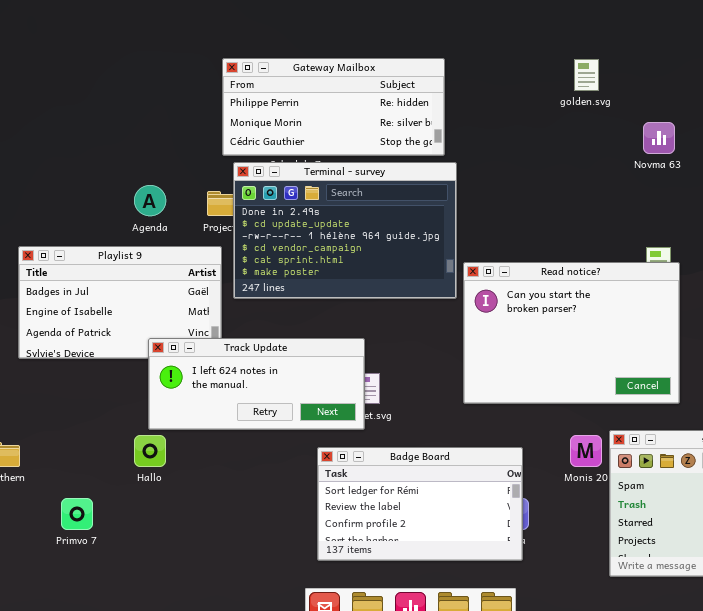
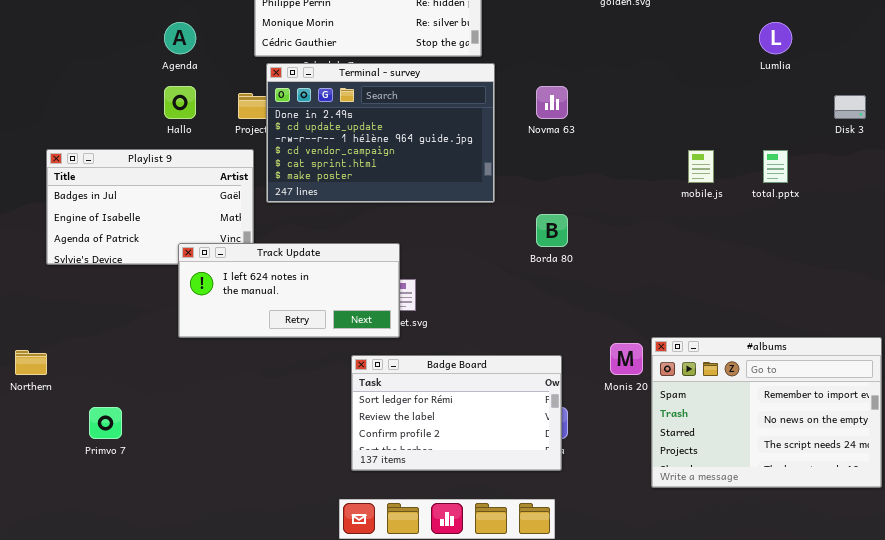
Novma 63: [643,122,675,154] -> [536,86,568,119], moved
Agenda: [134,185,166,216] -> [164,22,196,54], moved
Read notice?: [463,262,680,404] -> none, closed
Hallo: [134,435,166,467] -> [164,86,196,119], moved

